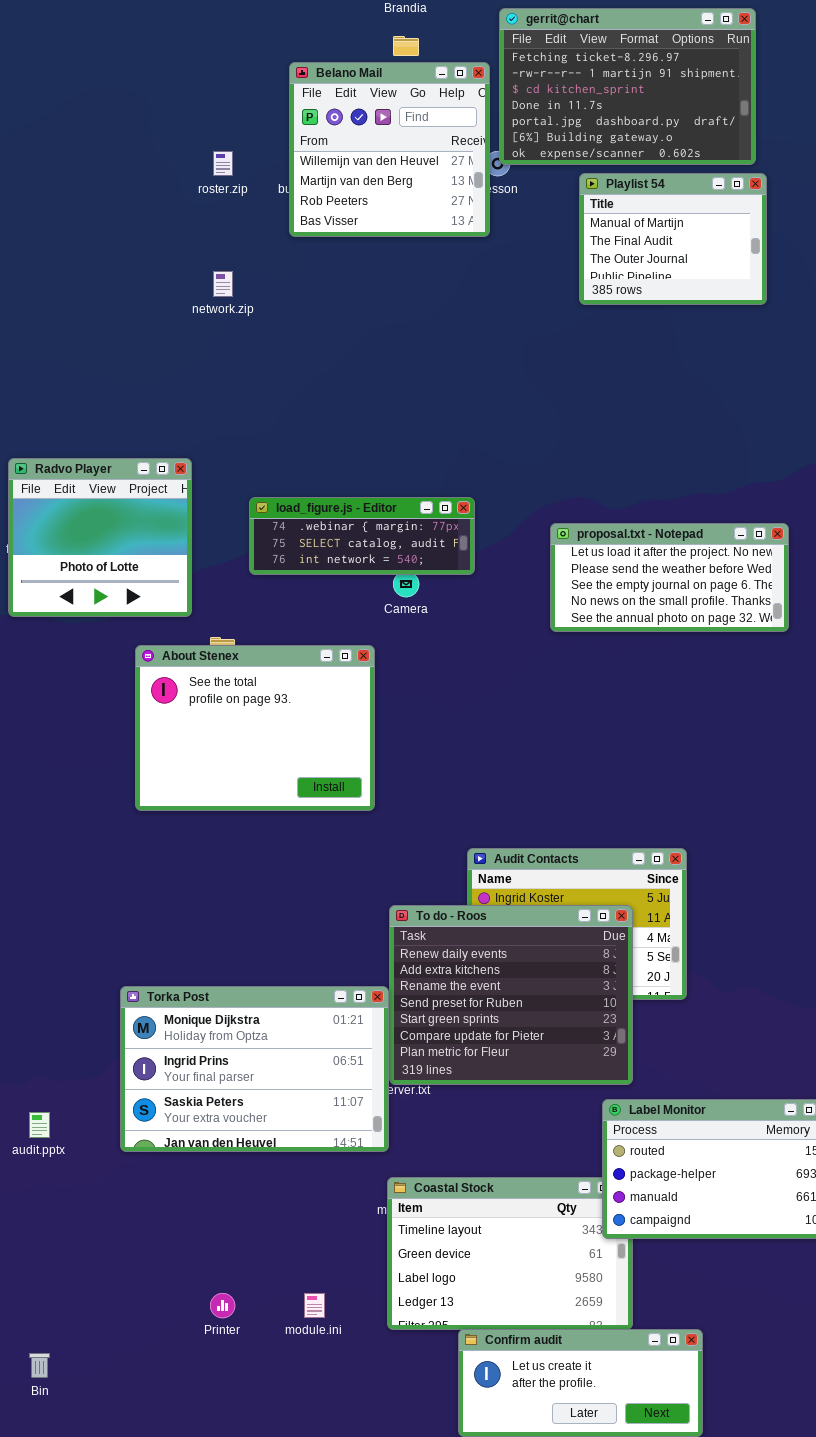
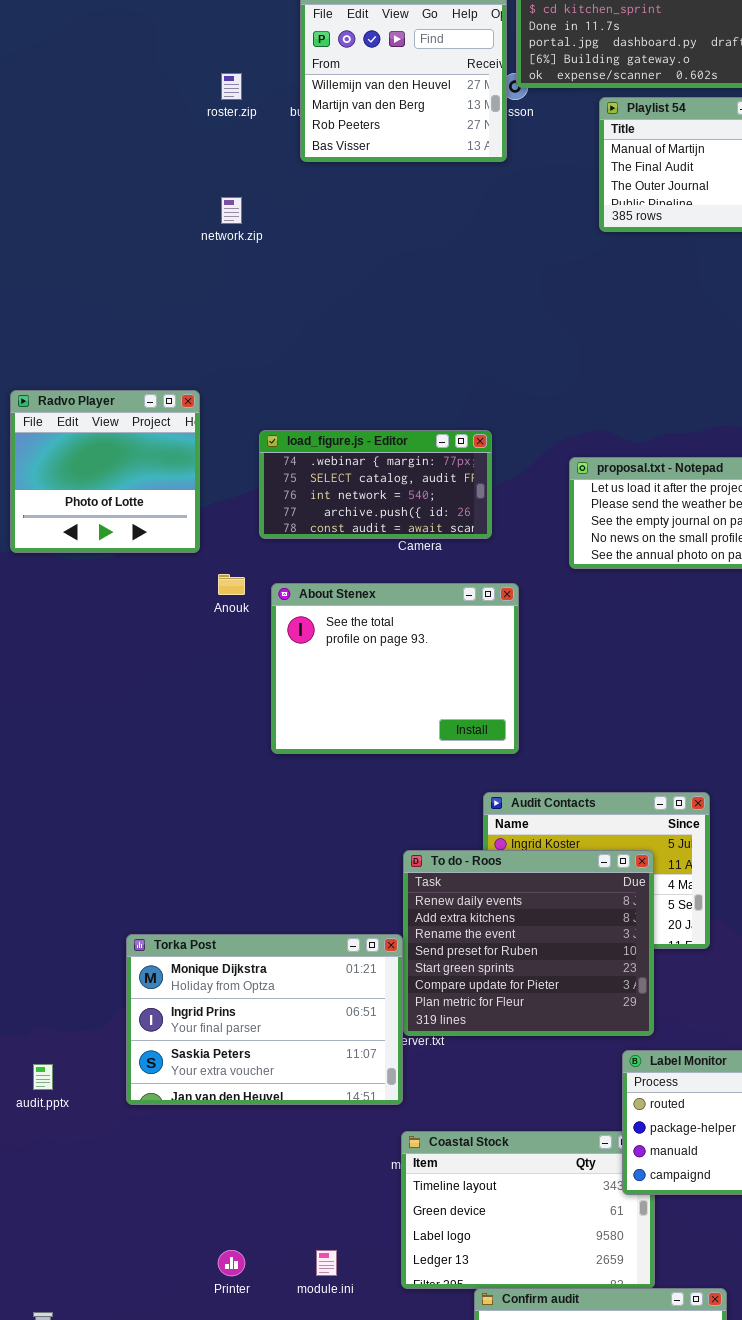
load_figure.js - Editor: [249,497,475,575] -> [259,430,492,539], resized
About Stenex: [135,645,375,811] -> [271,583,519,754], moved

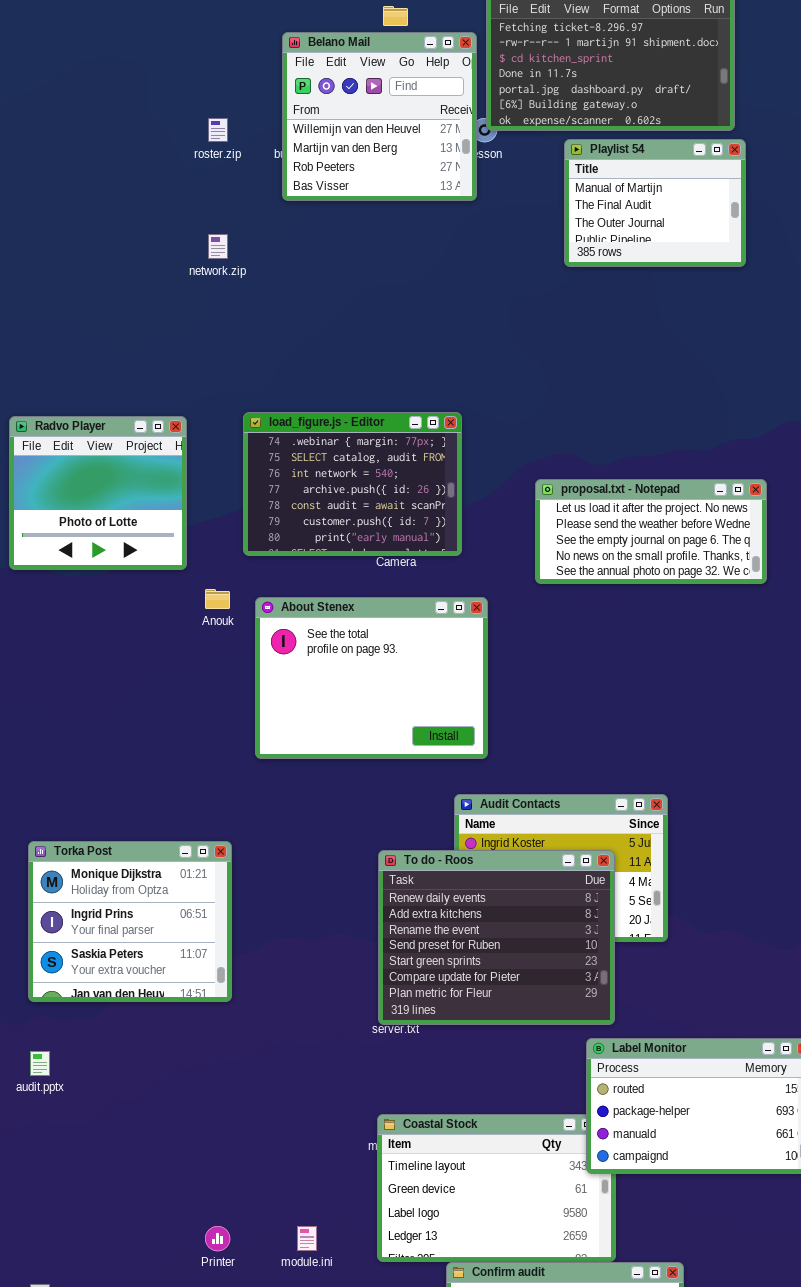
load_figure.js - Editor: [259,430,492,539] -> [243,412,462,556], resized
Torka Post: [126,934,403,1105] -> [28,841,232,1002], moved, resized

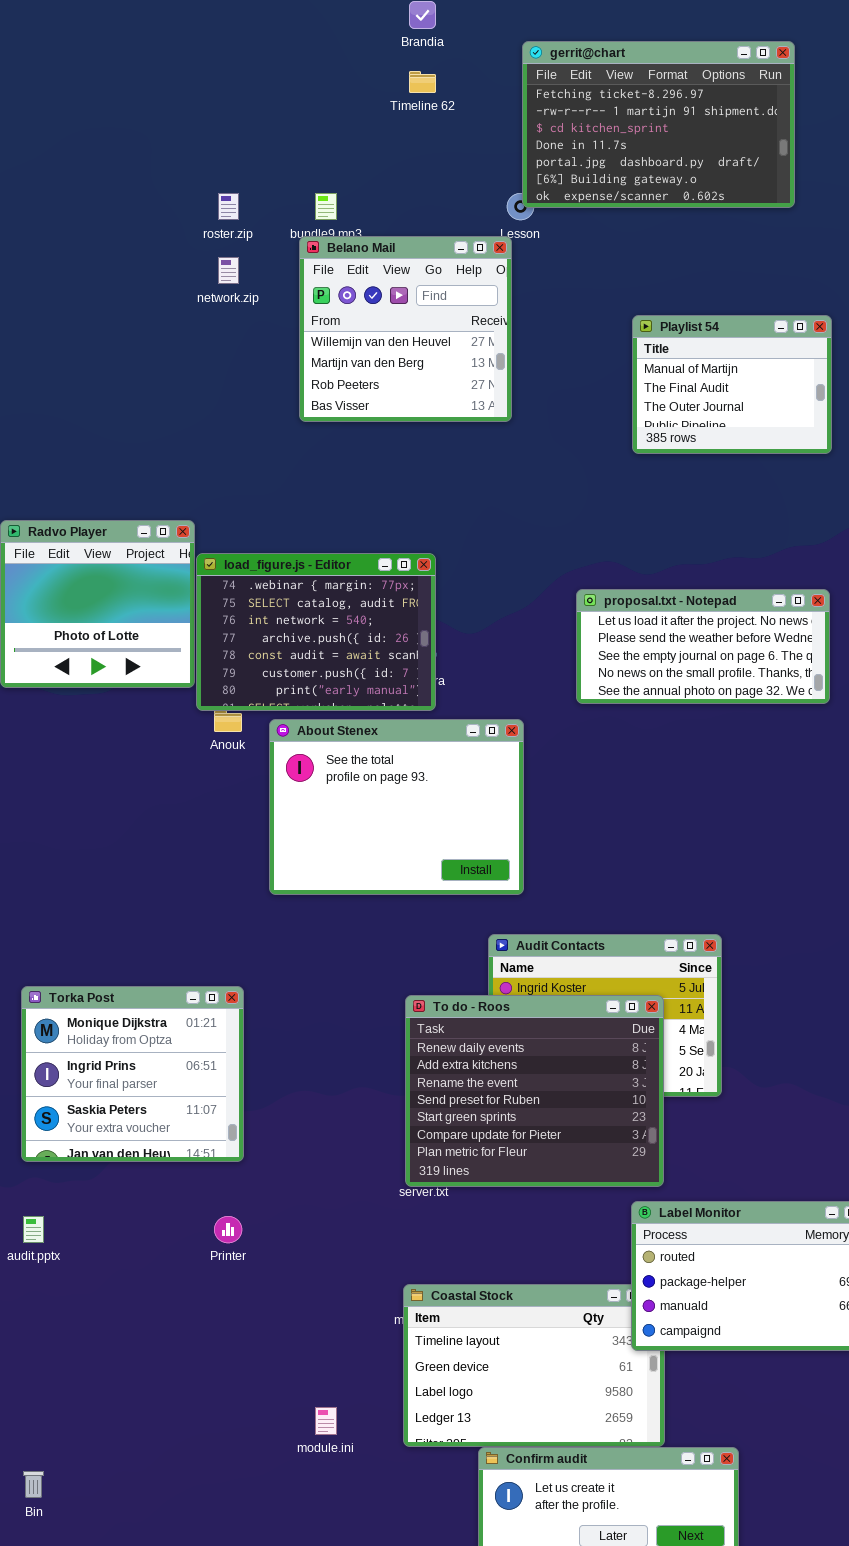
Belano Mail: [282,32,477,201] -> [299,236,512,422], moved
Playlist 54: [564,139,746,267] -> [632,315,832,454], moved
network.zip: [208,234,228,259] -> [218,257,239,284], moved
load_figure.js - Editor: [243,412,462,556] -> [196,553,436,711], moved
Printer: [205,1226,230,1251] -> [214,1216,242,1243], moved

